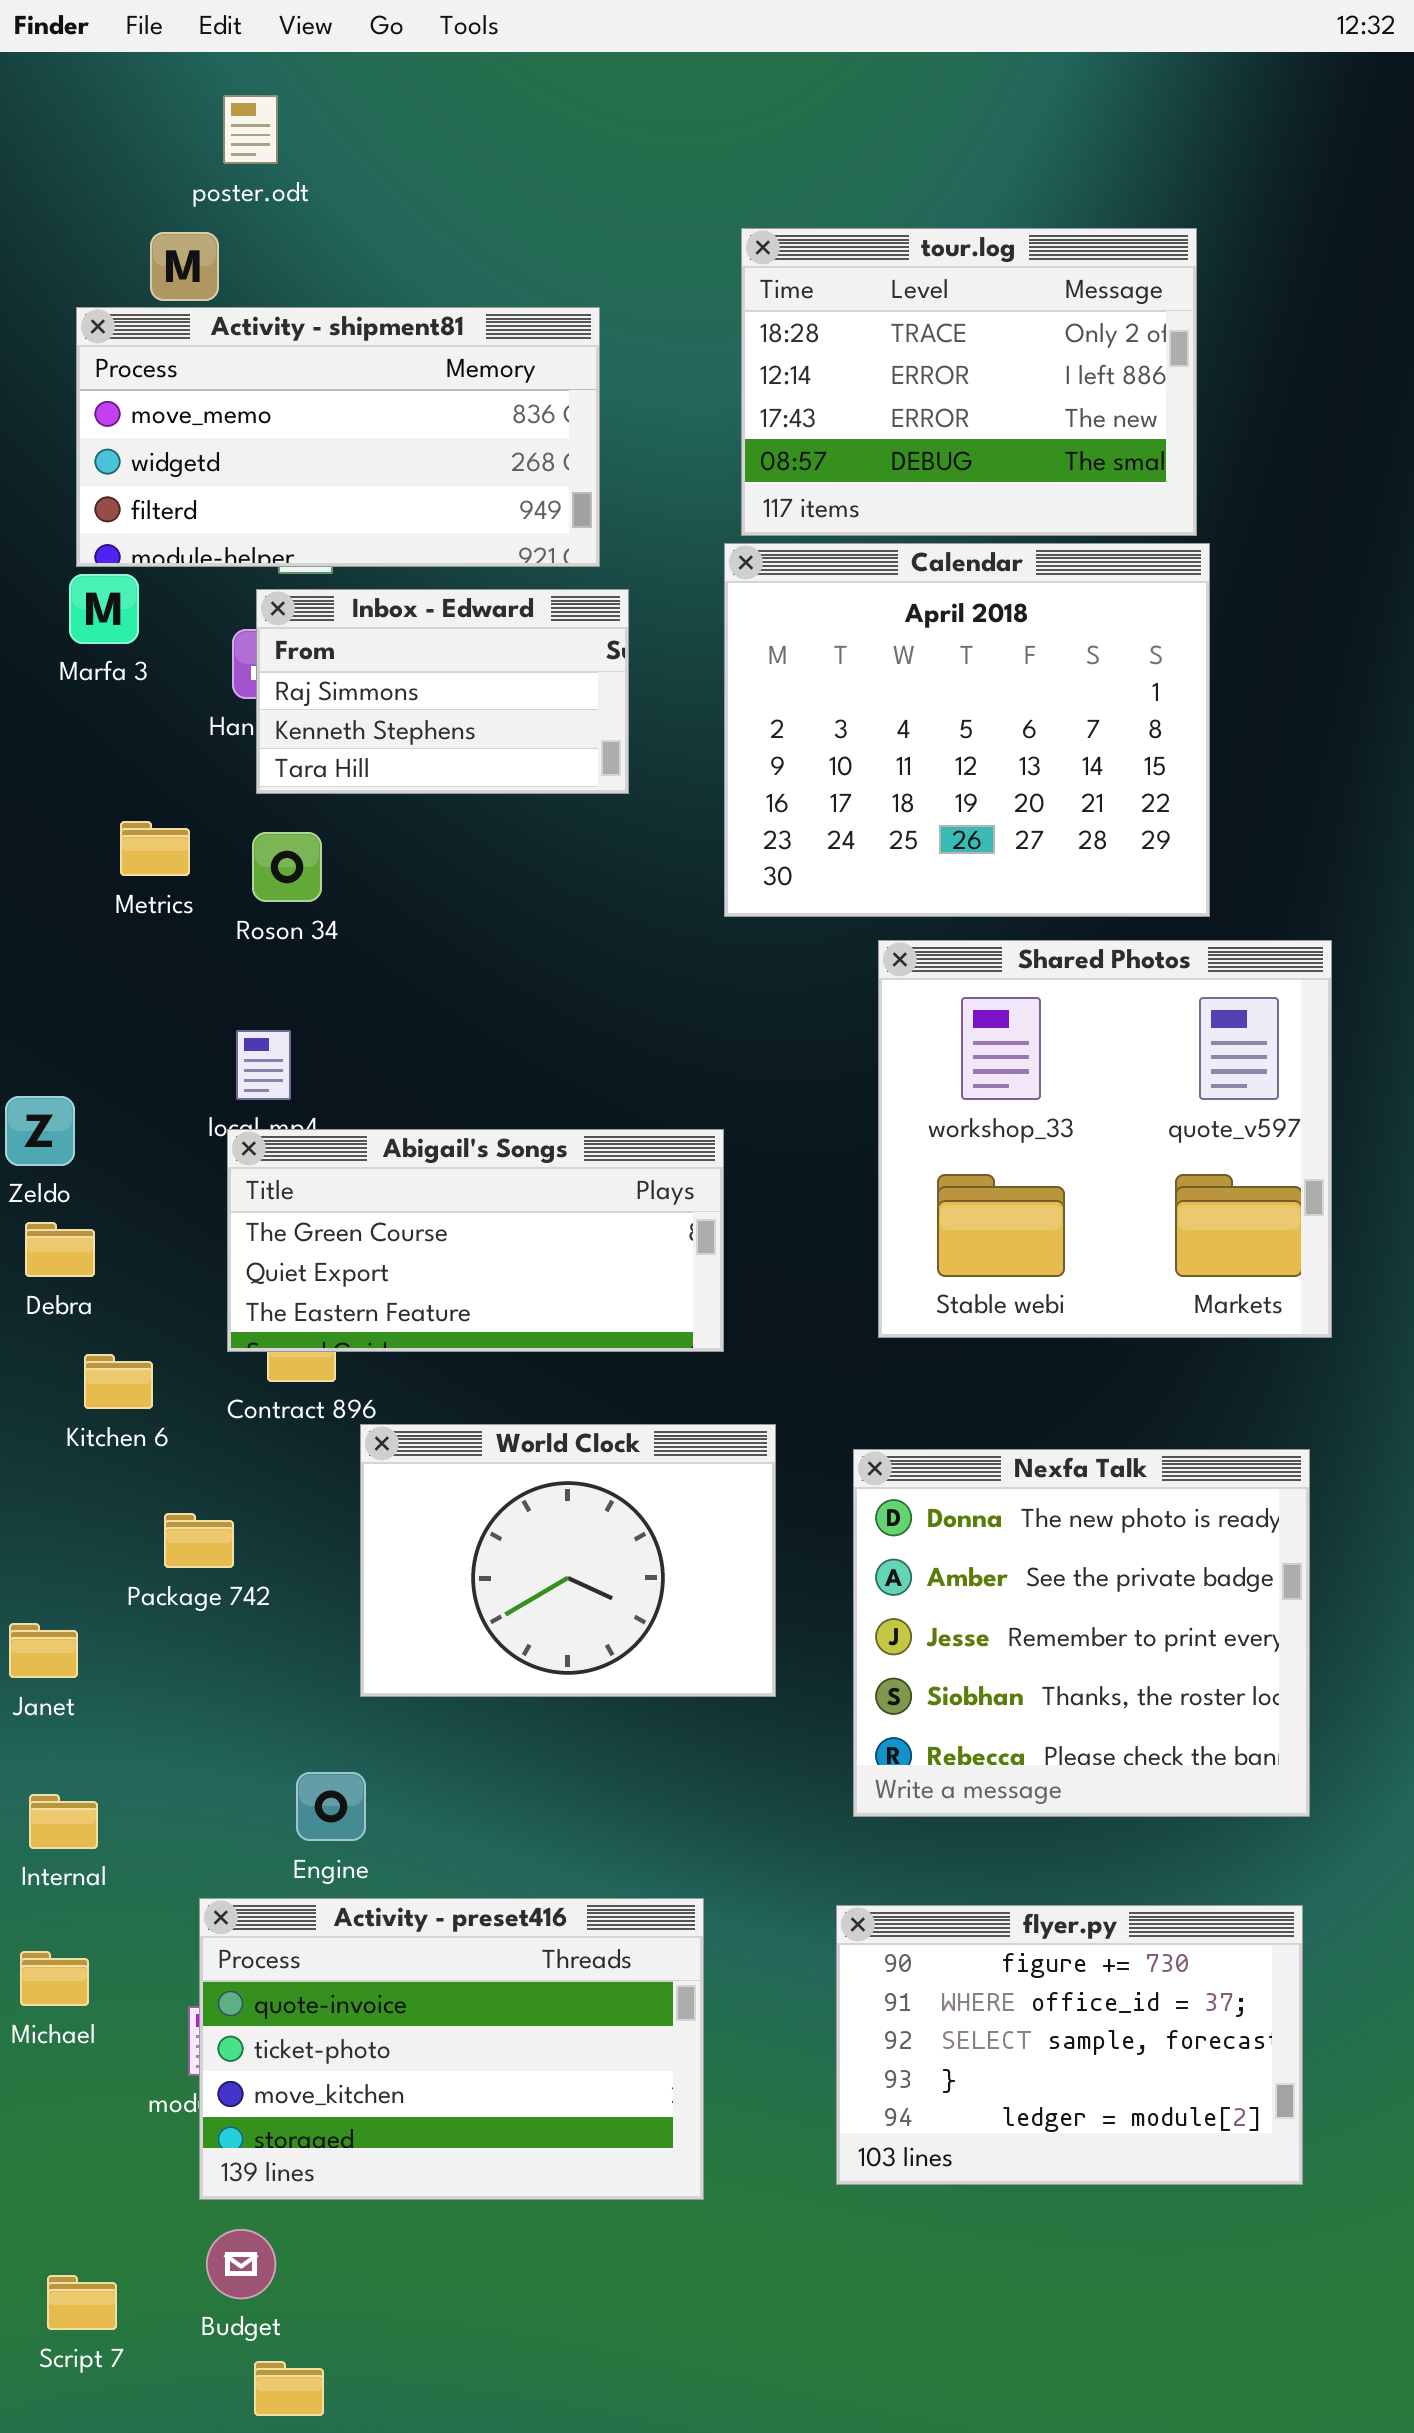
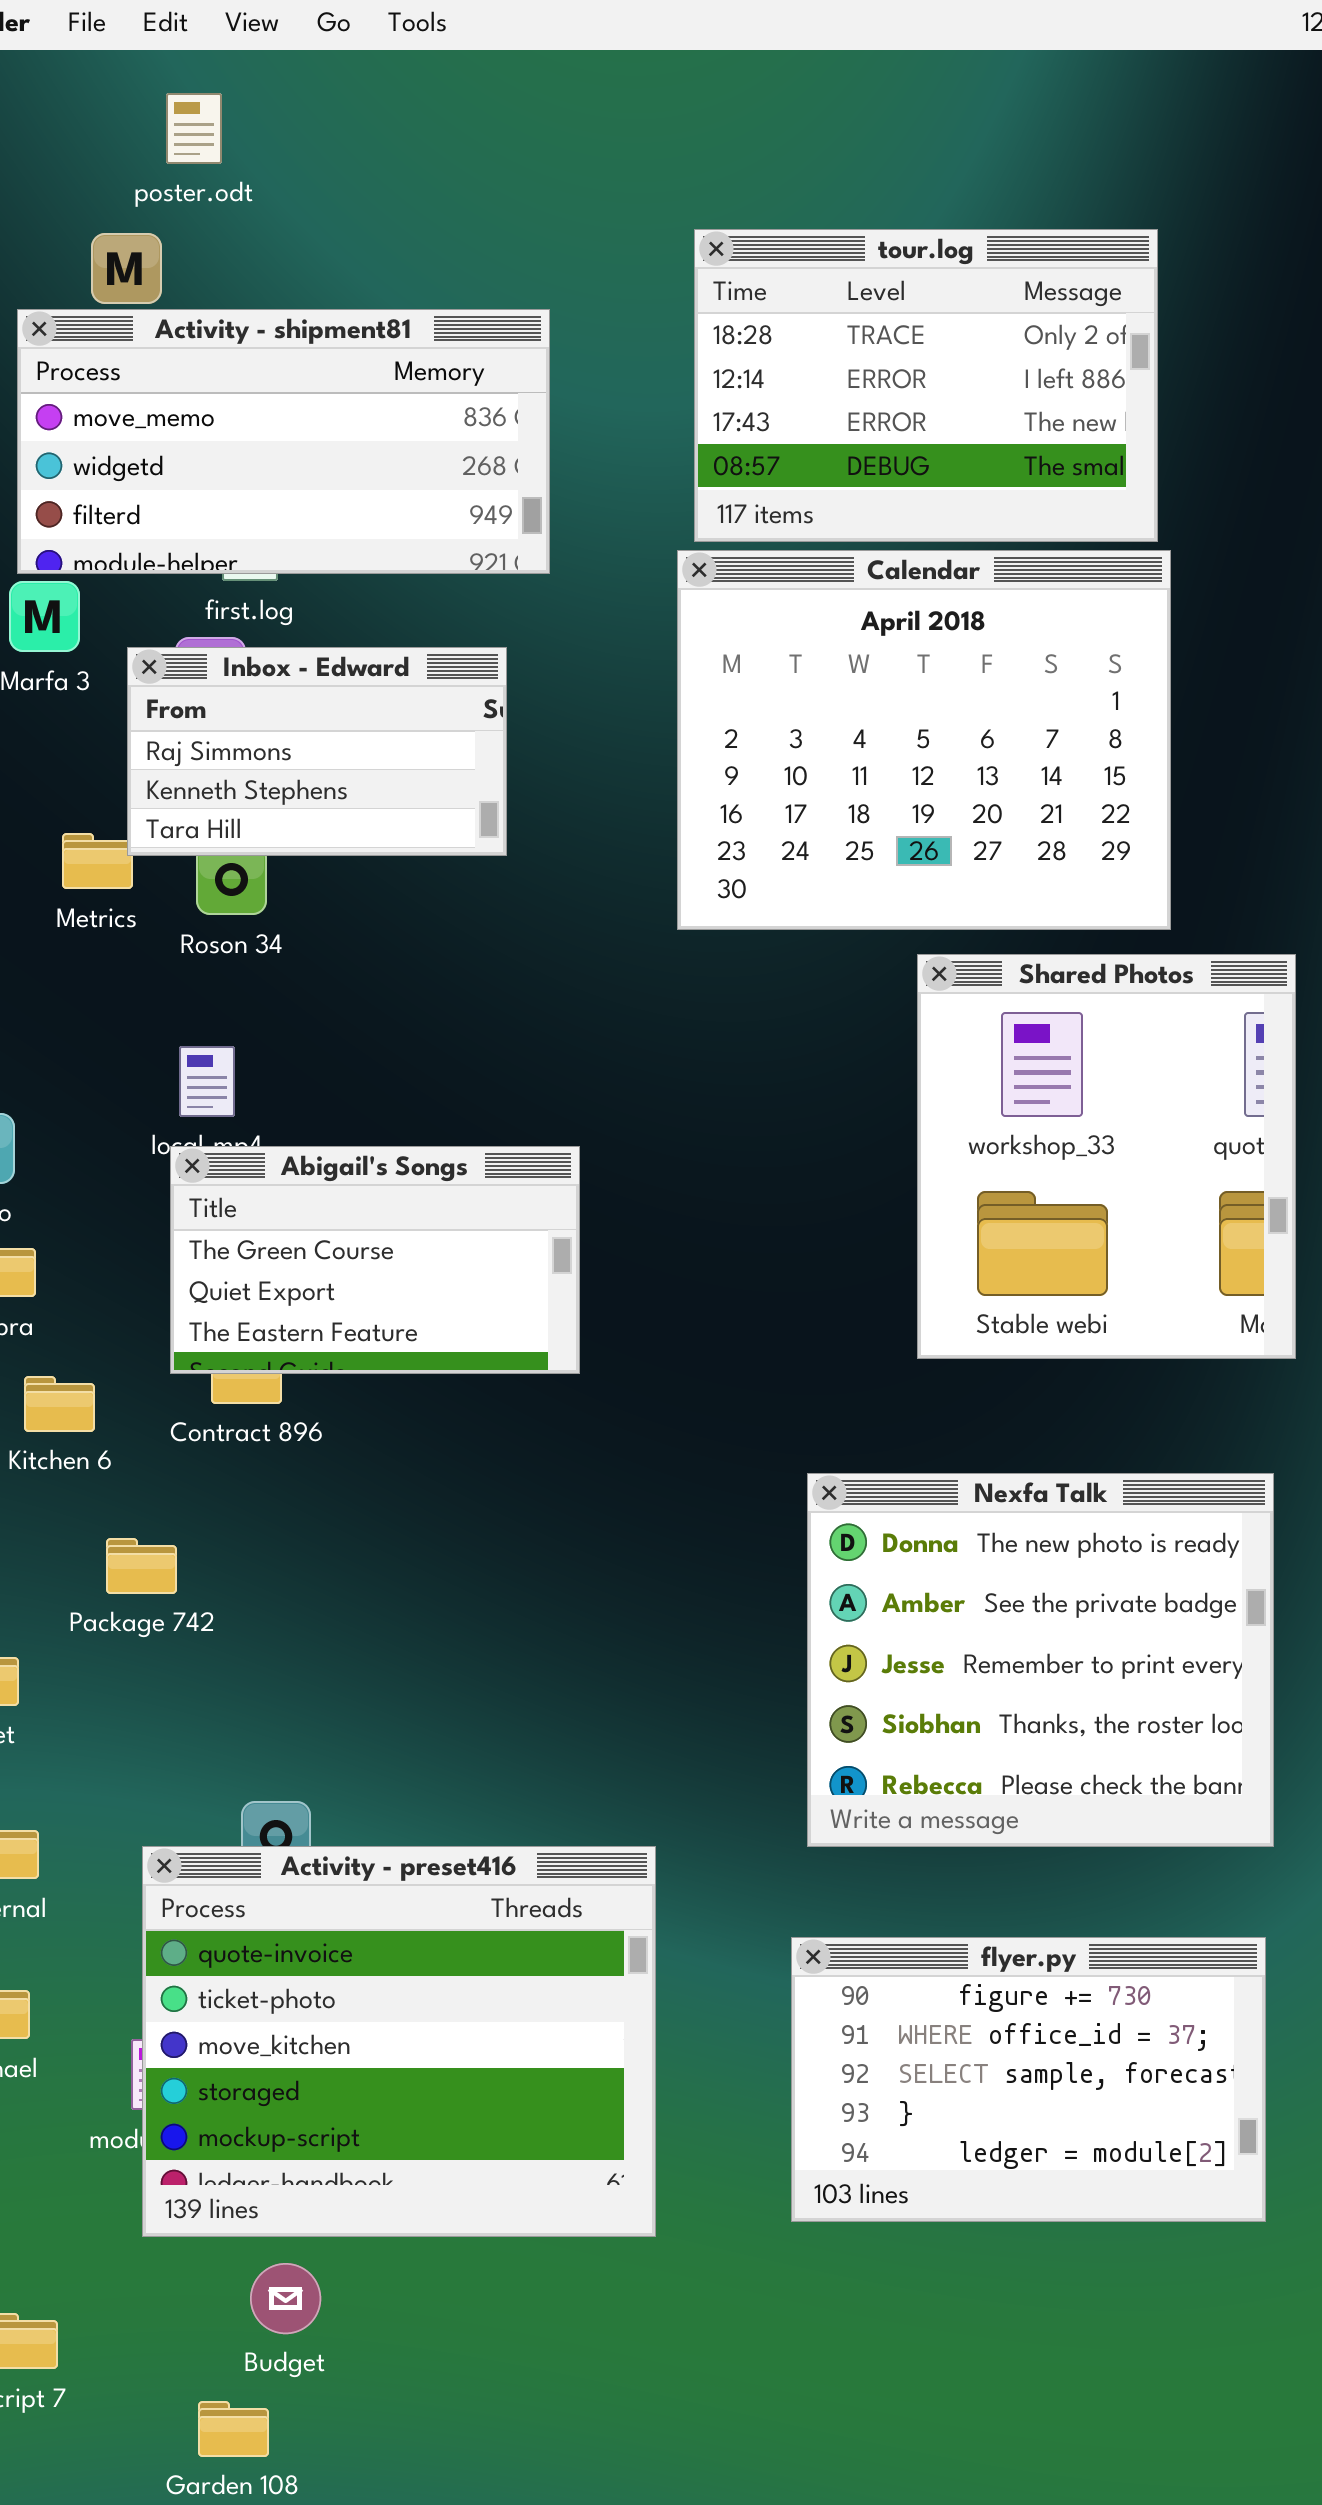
Inbox - Edward: [256,589,629,794] -> [127,647,507,856], moved
Shared Photos: [878,940,1332,1338] -> [917,954,1296,1359], resized
Abigail's Songs: [227,1129,724,1352] -> [170,1146,580,1374], resized
World Clock: [360,1424,776,1697] -> none, closed
Activity - preset416: [199,1898,704,2200] -> [142,1846,656,2237], resized
Budget: [206,2229,276,2299] -> [250,2263,321,2334], moved

